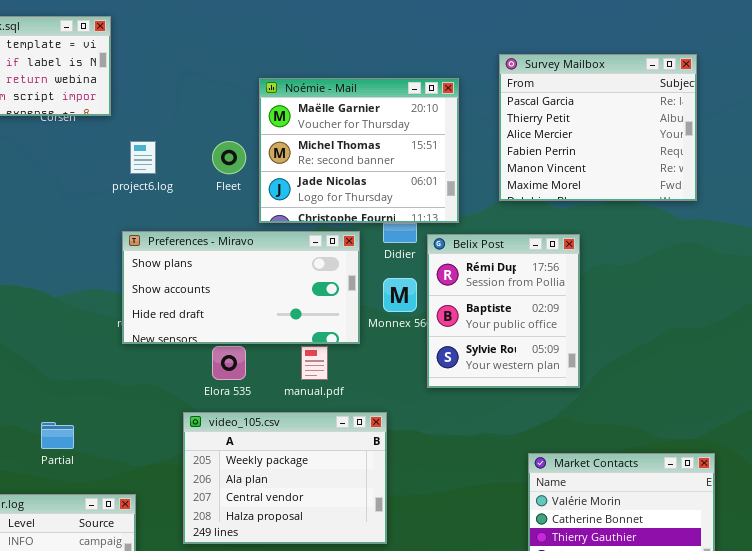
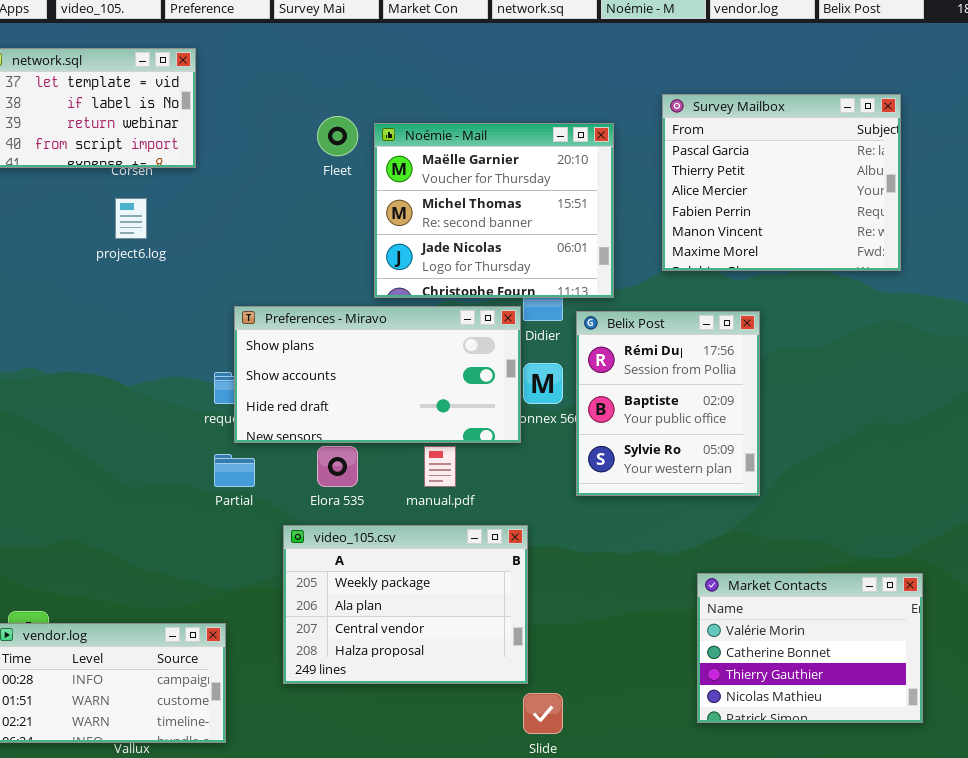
project6.log: [130,141,156,174] -> [115,198,147,239], moved
Fleet: [212,141,246,174] -> [317,116,358,156], moved
Preferences - Miravo: [122,231,360,344] -> [234,306,521,443], moved
Partial: [41,422,74,449] -> [214,454,255,487], moved

